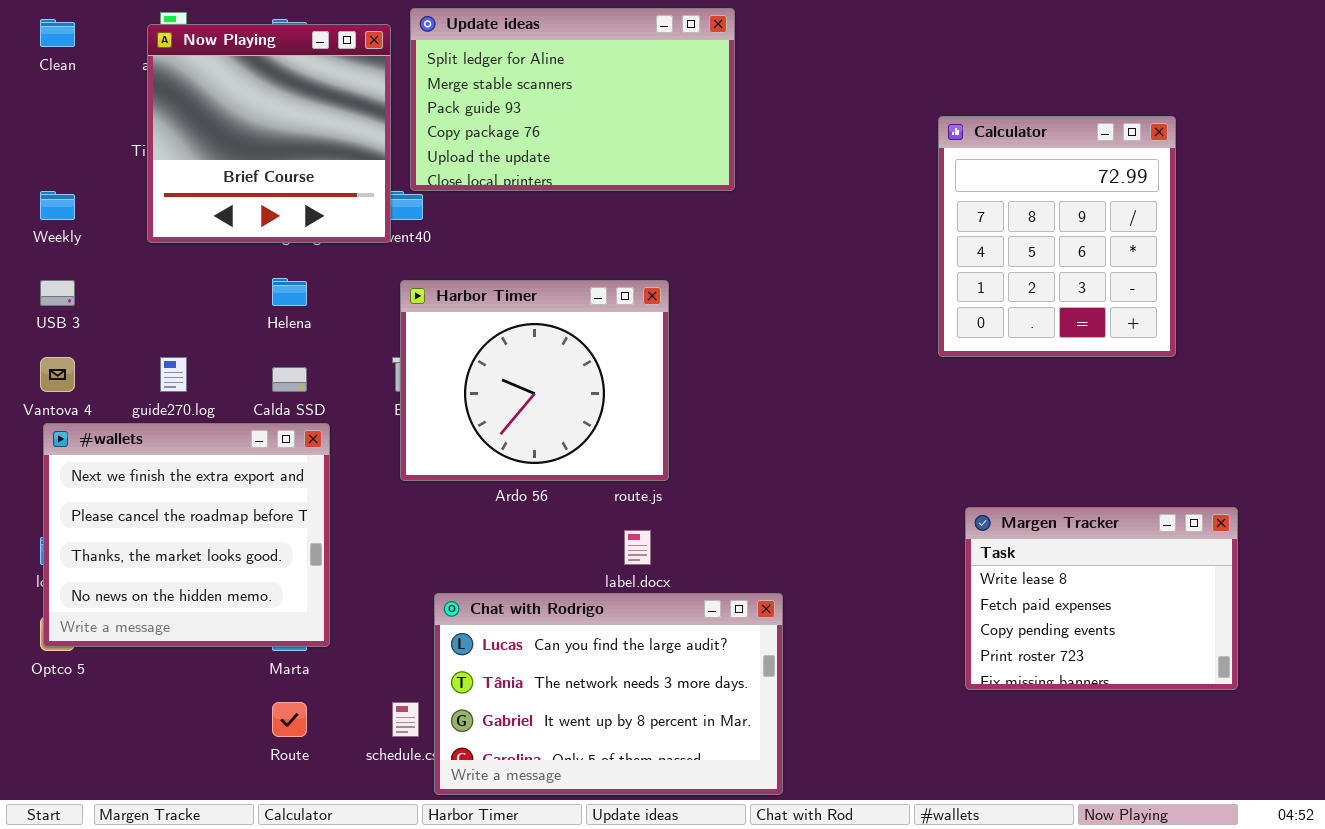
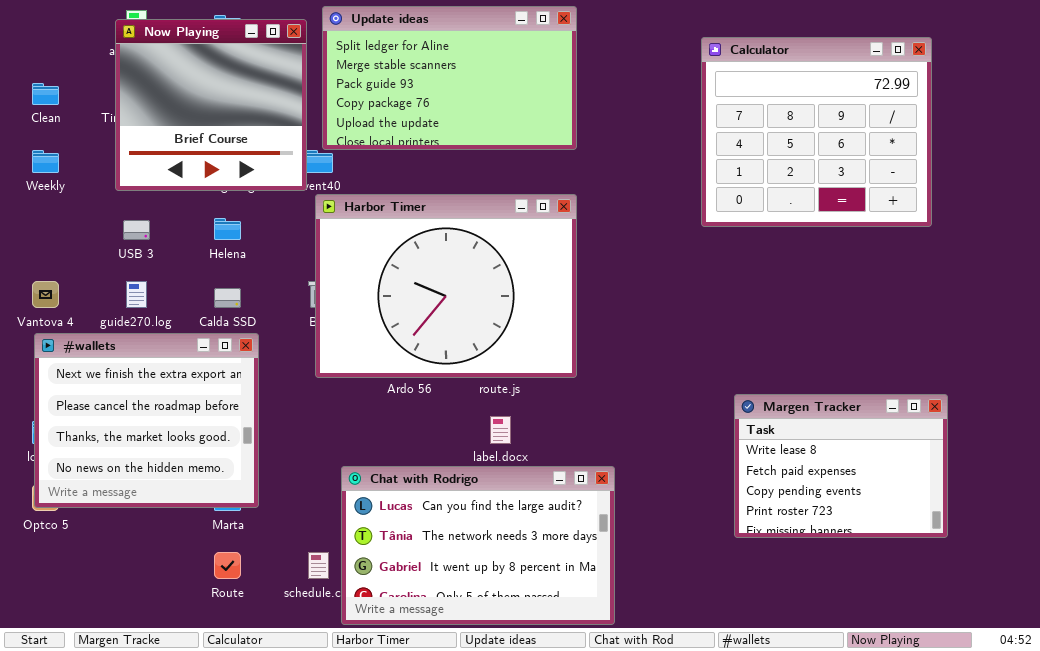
Clean: [40,19,75,47] -> [32,83,59,105], moved
Calculator: [938,116,1176,357] -> [701,37,932,227], moved, resized
USB 3: [40,280,75,306] -> [123,220,150,240], moved
Harbor Timer: [400,280,669,481] -> [315,194,577,378], resized
Margen Tracker: [965,507,1238,690] -> [734,394,948,538], moved

